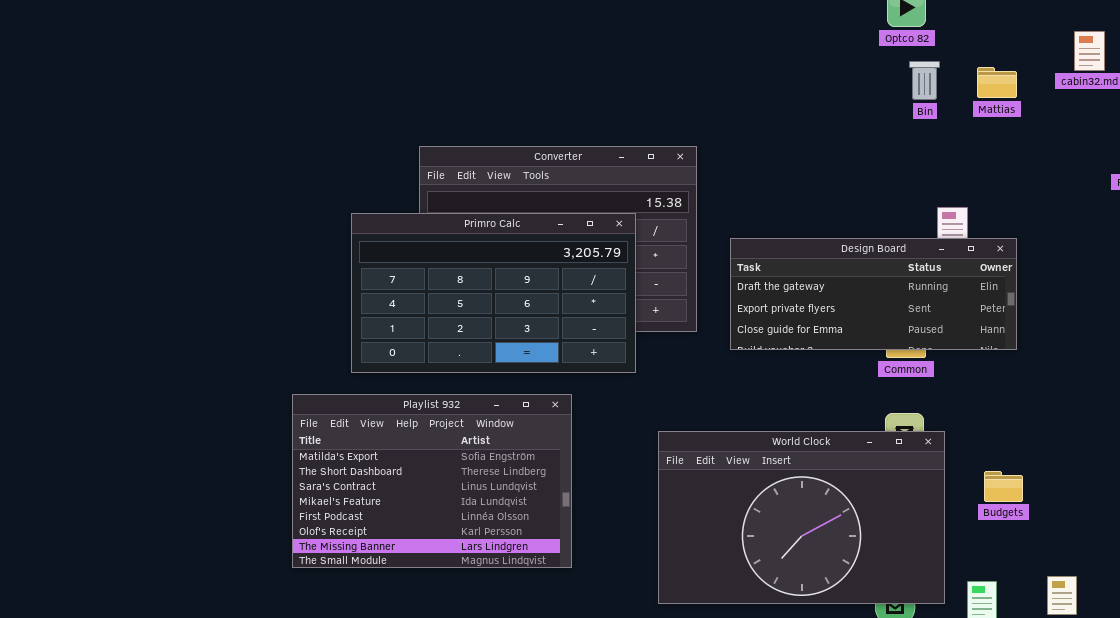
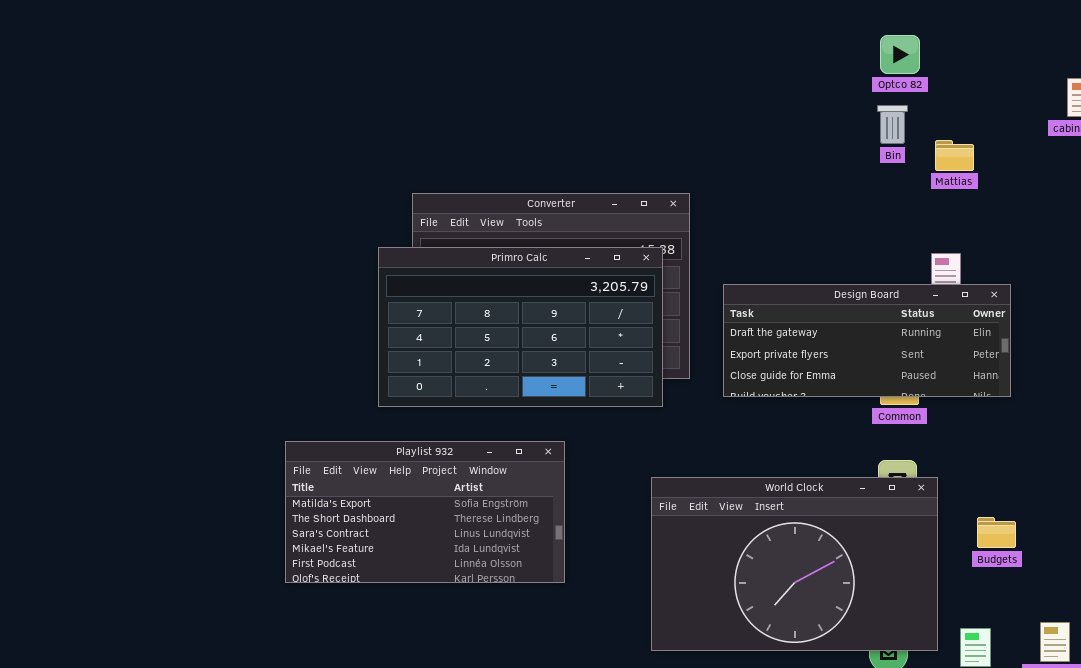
Bin: [909,61,940,100] -> [877,105,908,144], moved
Mattias: [977,67,1017,98] -> [935,140,974,171], moved
Primro Calc: [351,213,636,373] -> [378,247,663,407], moved
Playlist 932: [292,394,572,568] -> [285,441,565,583], resized

